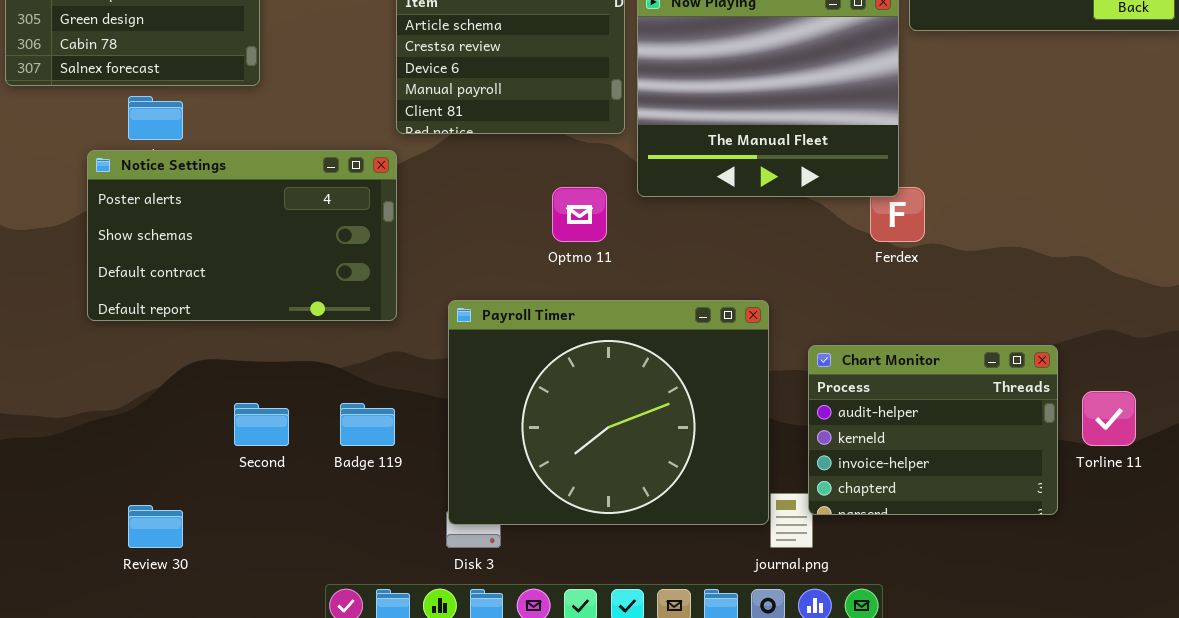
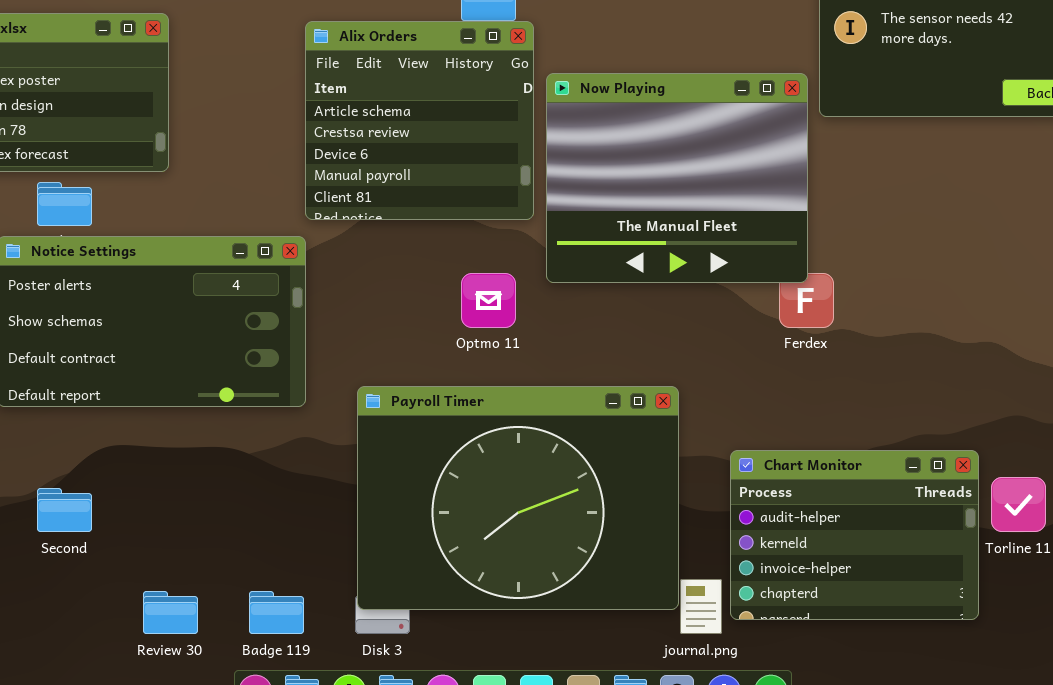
Chart Monitor: [808,345,1058,515] -> [730,450,979,620], moved
Second: [234,403,289,446] -> [37,488,92,532], moved
Badge 119: [340,403,395,446] -> [249,591,304,634], moved
Review 30: [128,505,183,548] -> [143,591,198,634], moved

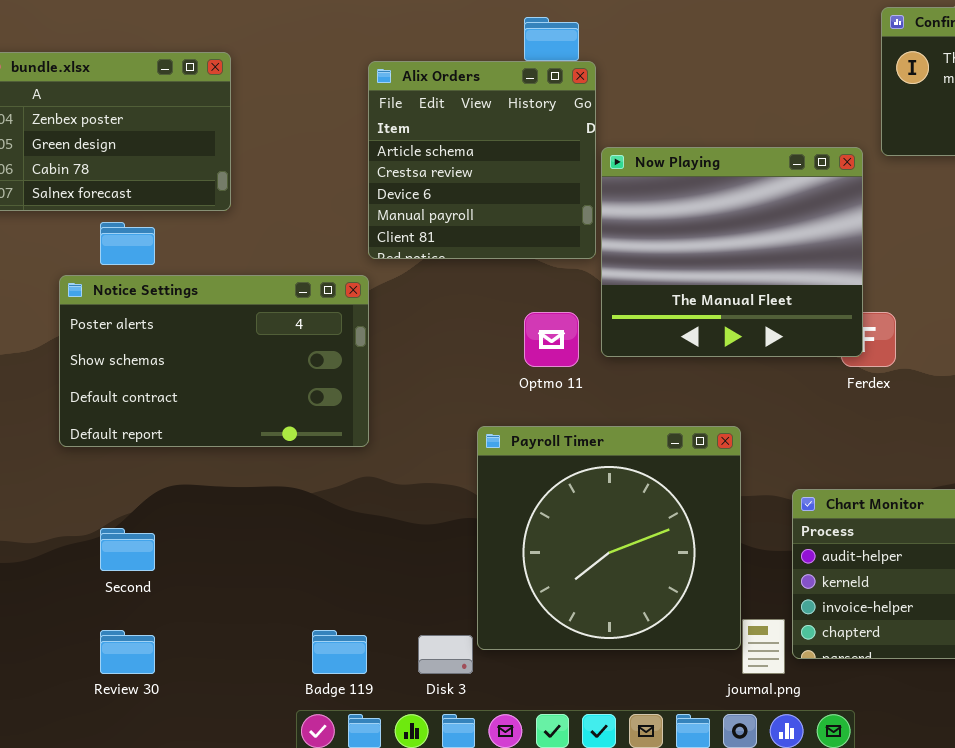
Now Playing: [546,73,808,283] -> [601,147,863,357], moved
Payroll Timer: [357,386,679,610] -> [477,426,741,650], resized
Review 30: [143,591,198,634] -> [100,630,155,674], moved

